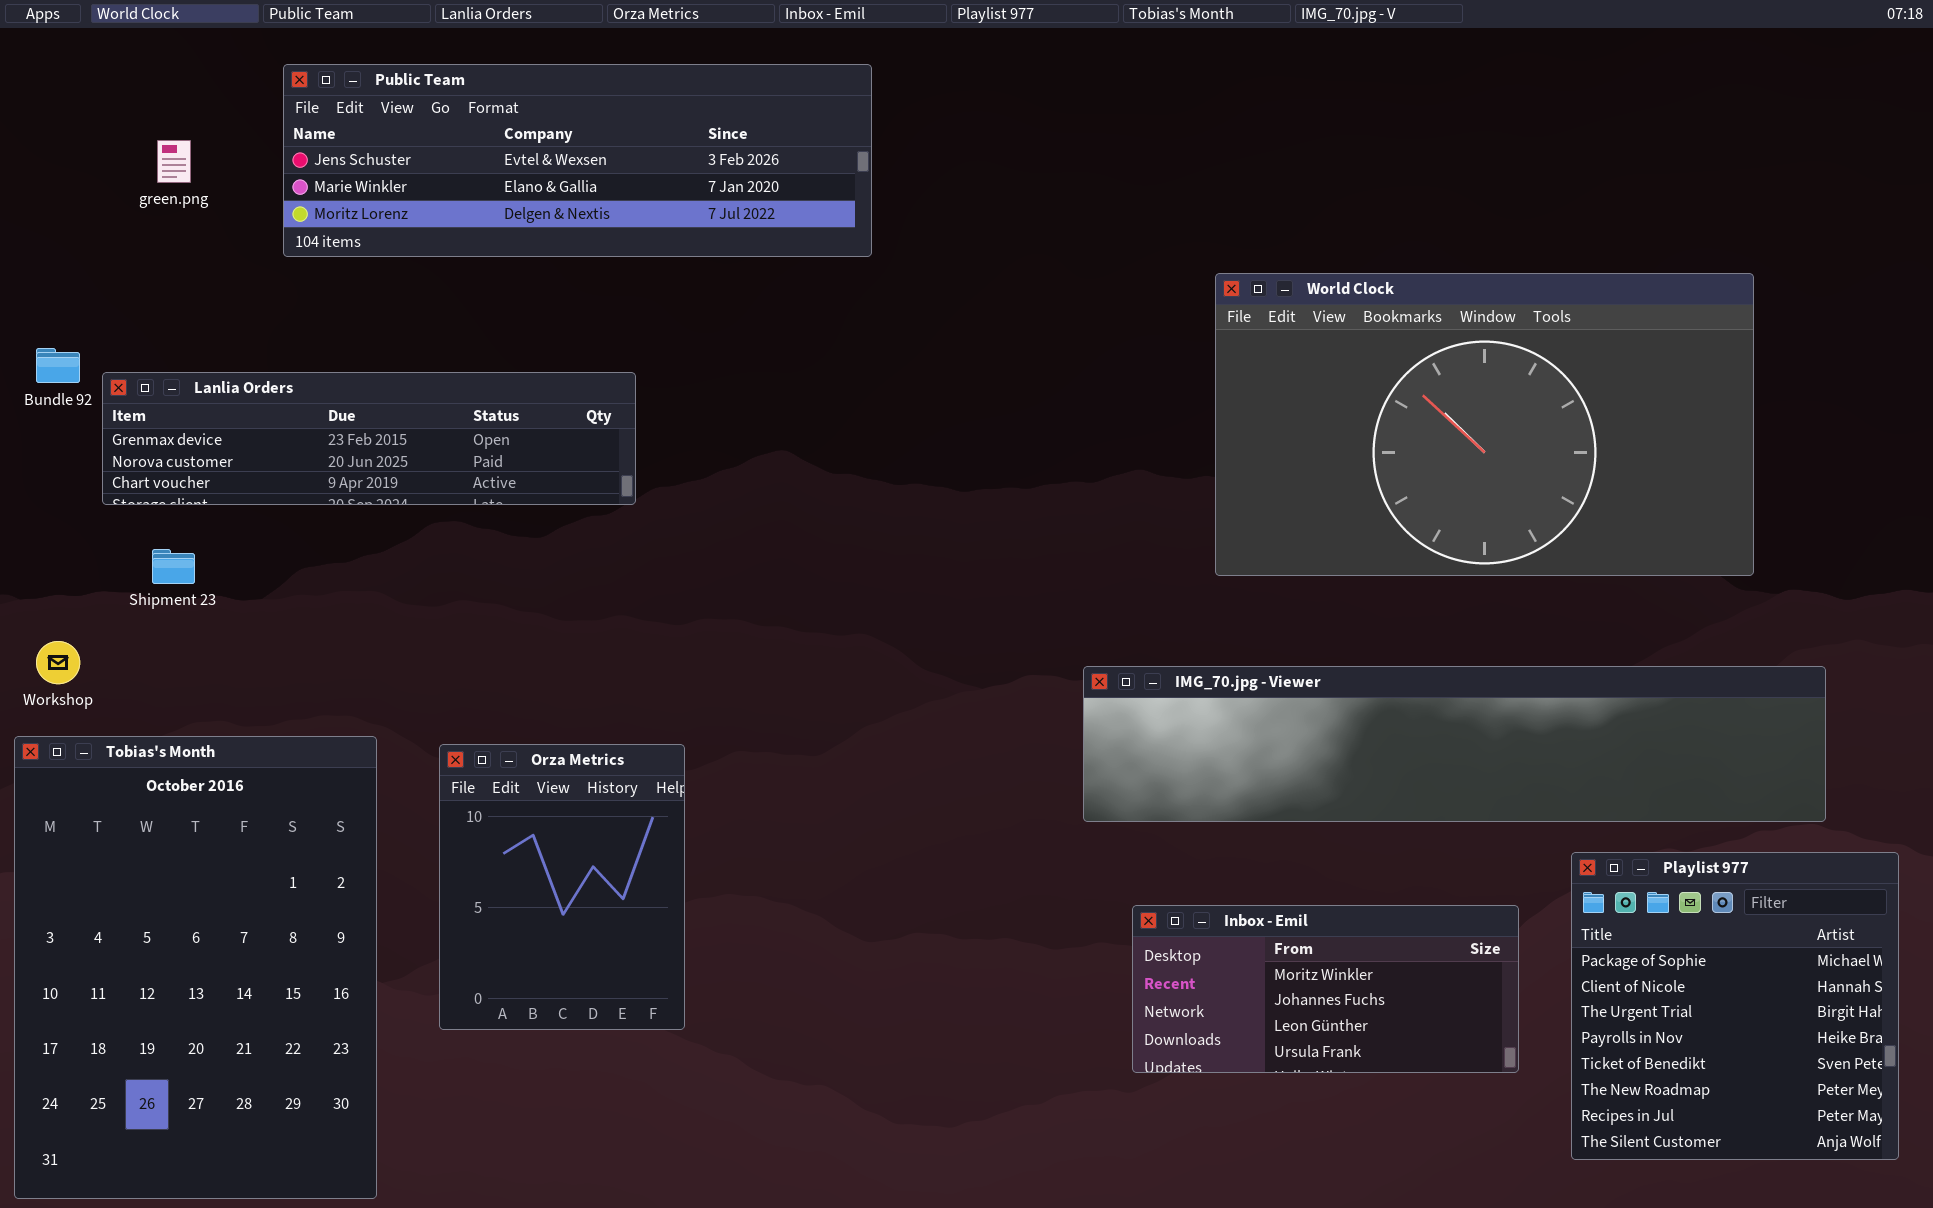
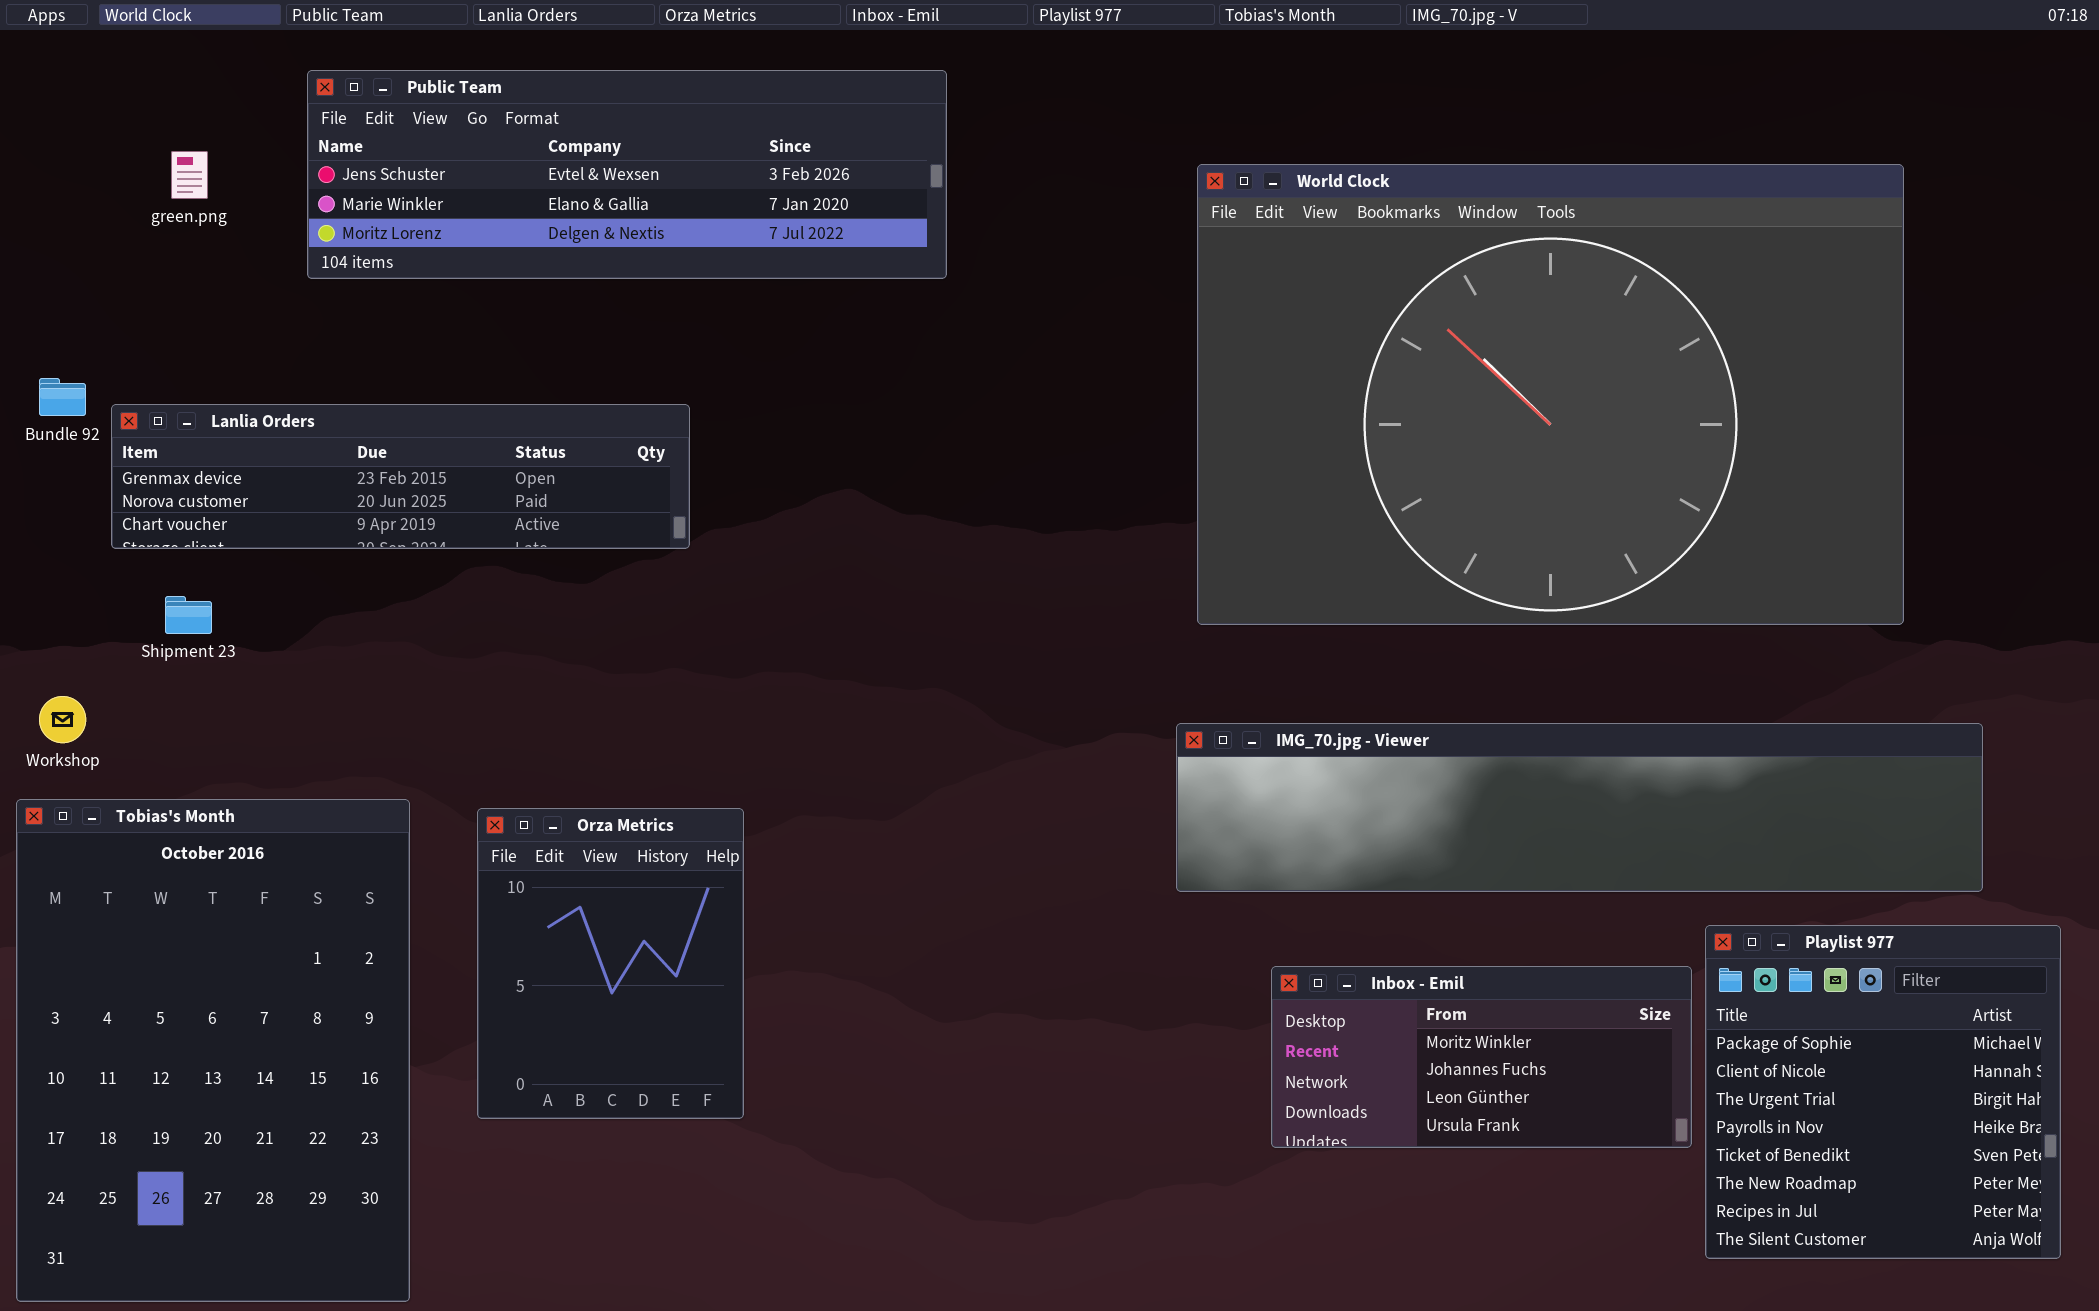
World Clock: [1215,273,1754,576] -> [1197,164,1904,625], resized
Inbox - Emil: [1132,905,1519,1073] -> [1271,966,1692,1148], moved

